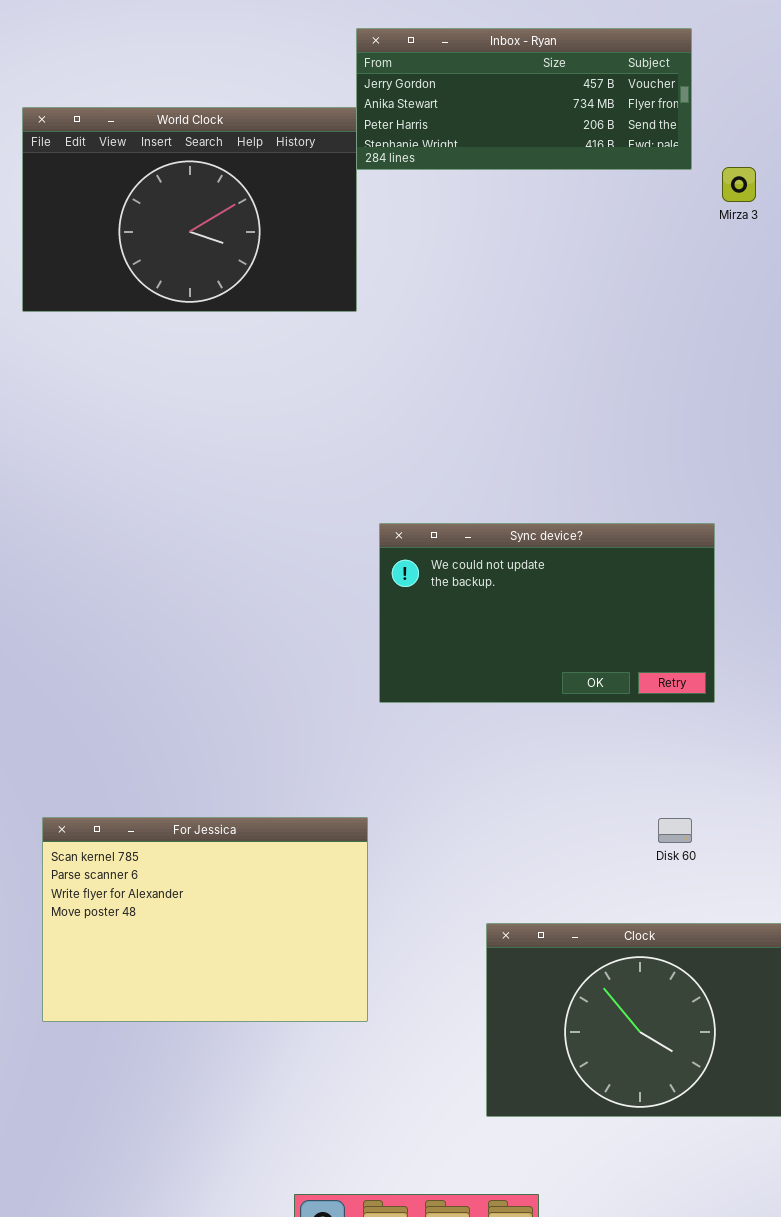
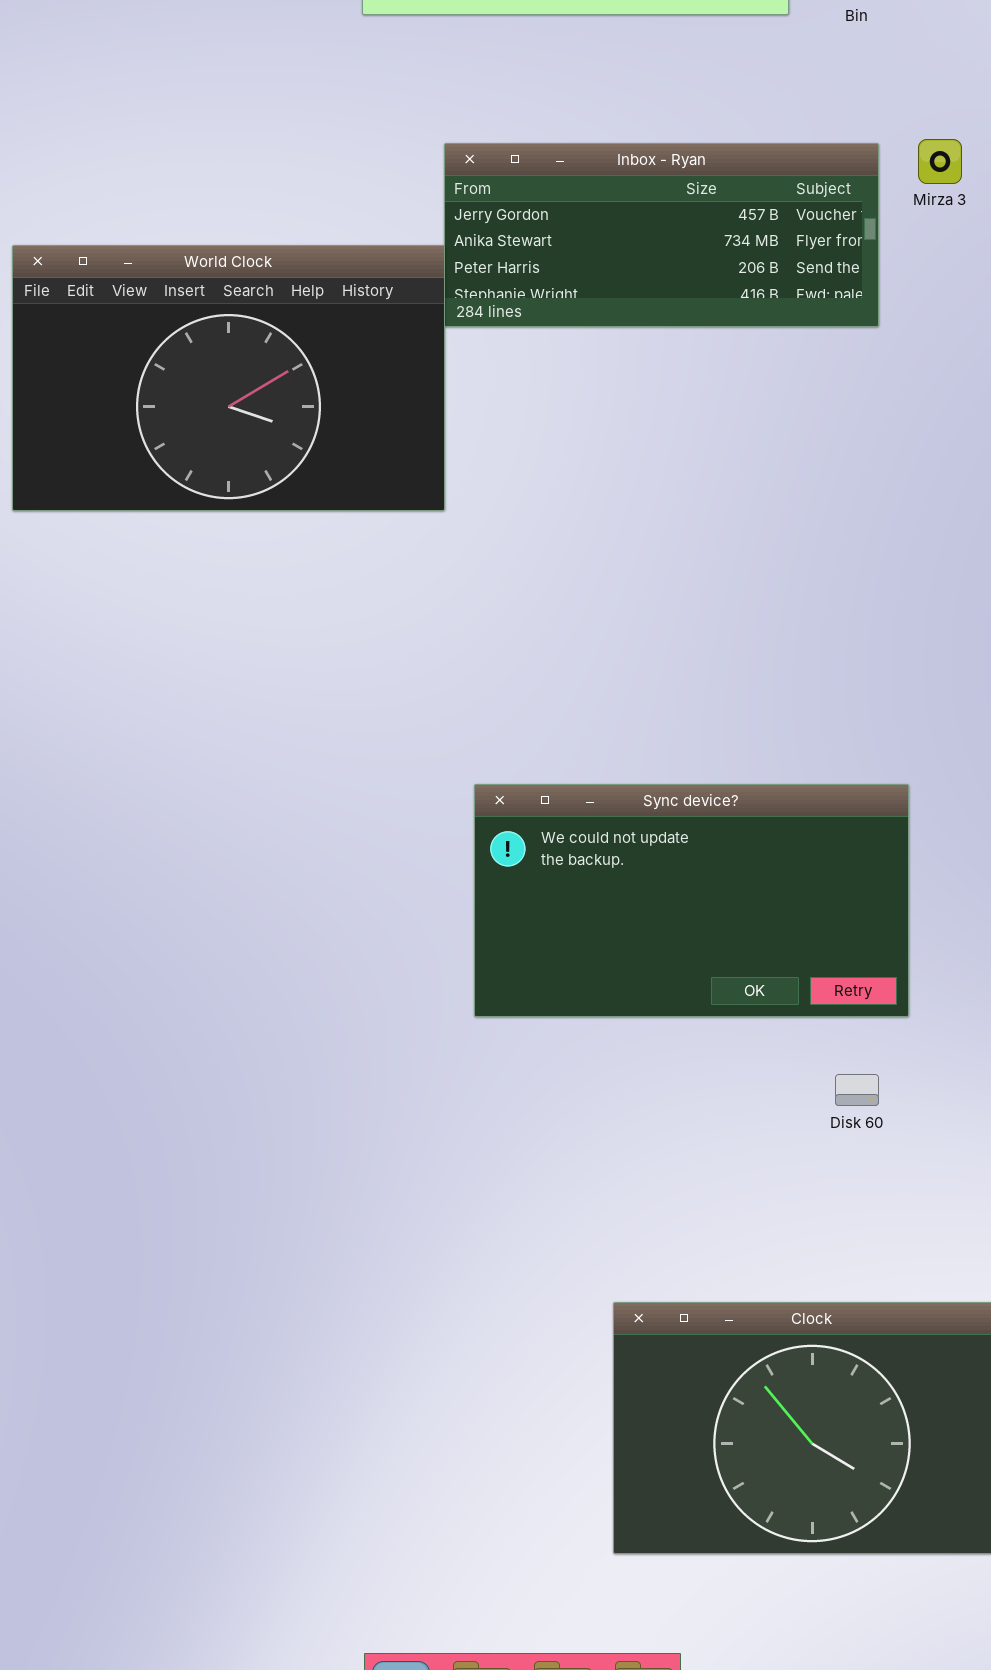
Mirza 3: [722,167,756,202] -> [918,139,962,184], moved
For Jessica: [42,817,368,1022] -> none, closed
Disk 60: [658,818,692,843] -> [835,1074,879,1106], moved

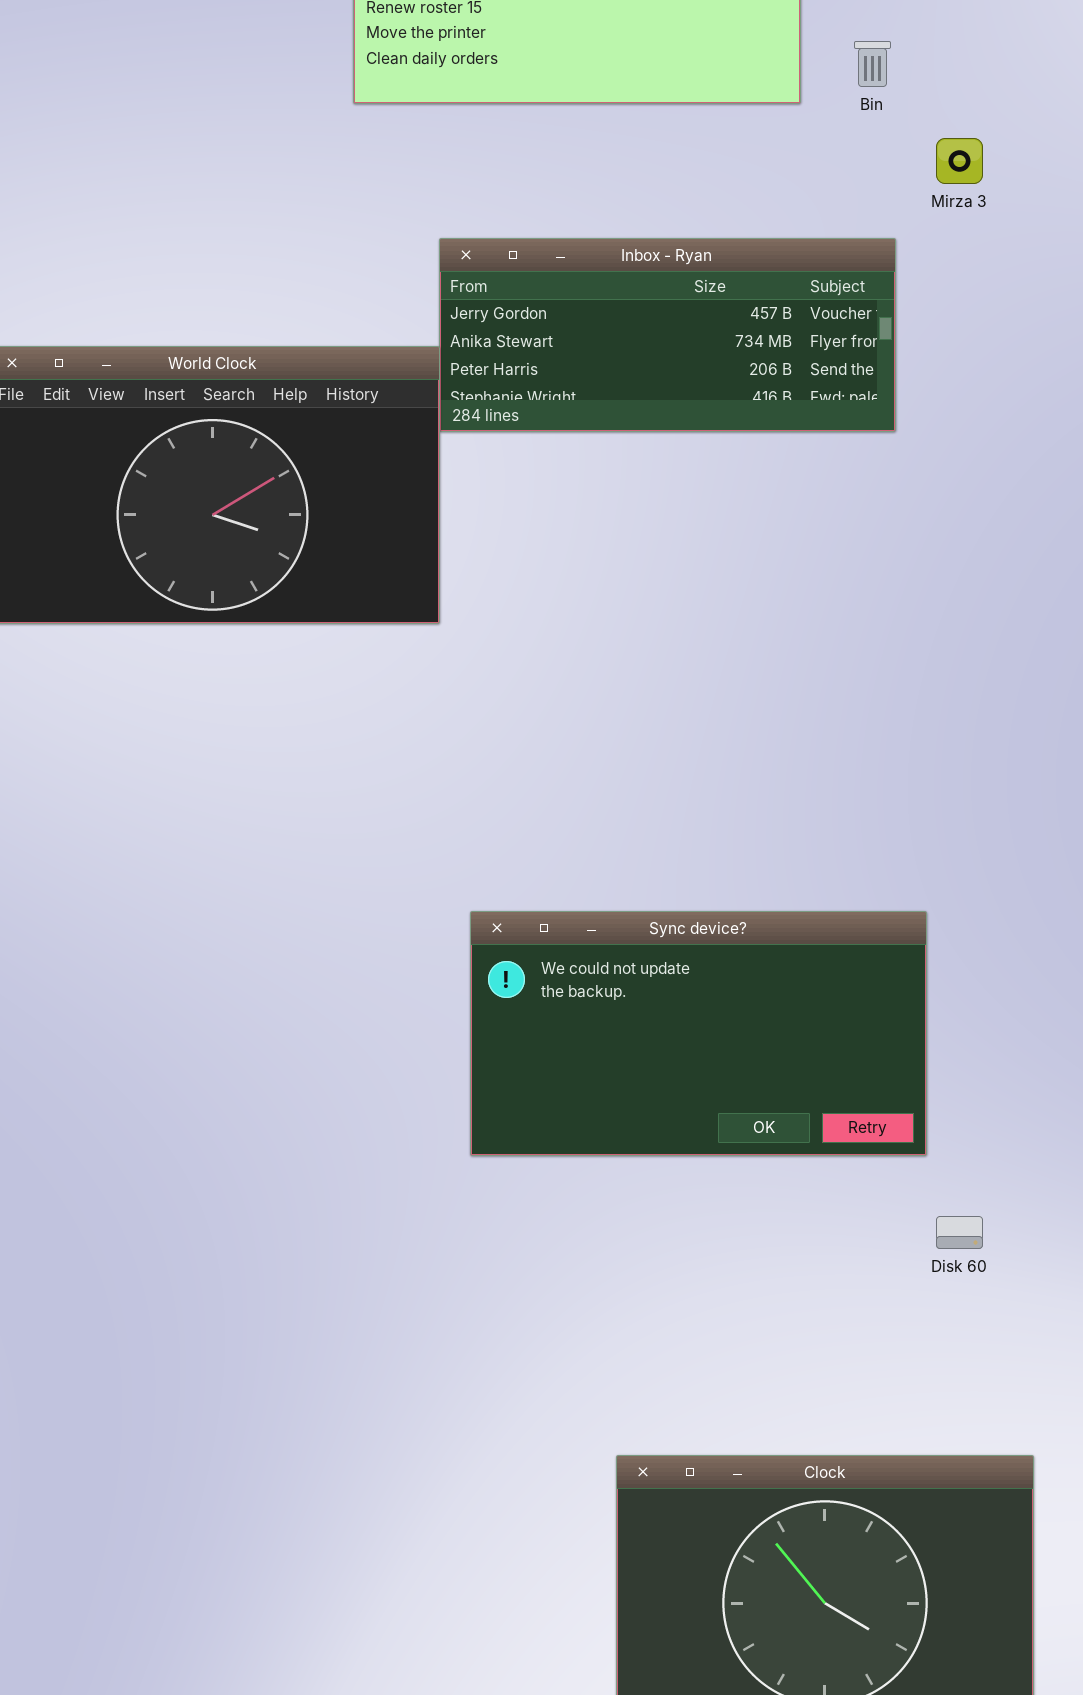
Mirza 3: [918,139,962,184] -> [936,138,983,184], moved
Disk 60: [835,1074,879,1106] -> [936,1216,983,1249], moved

